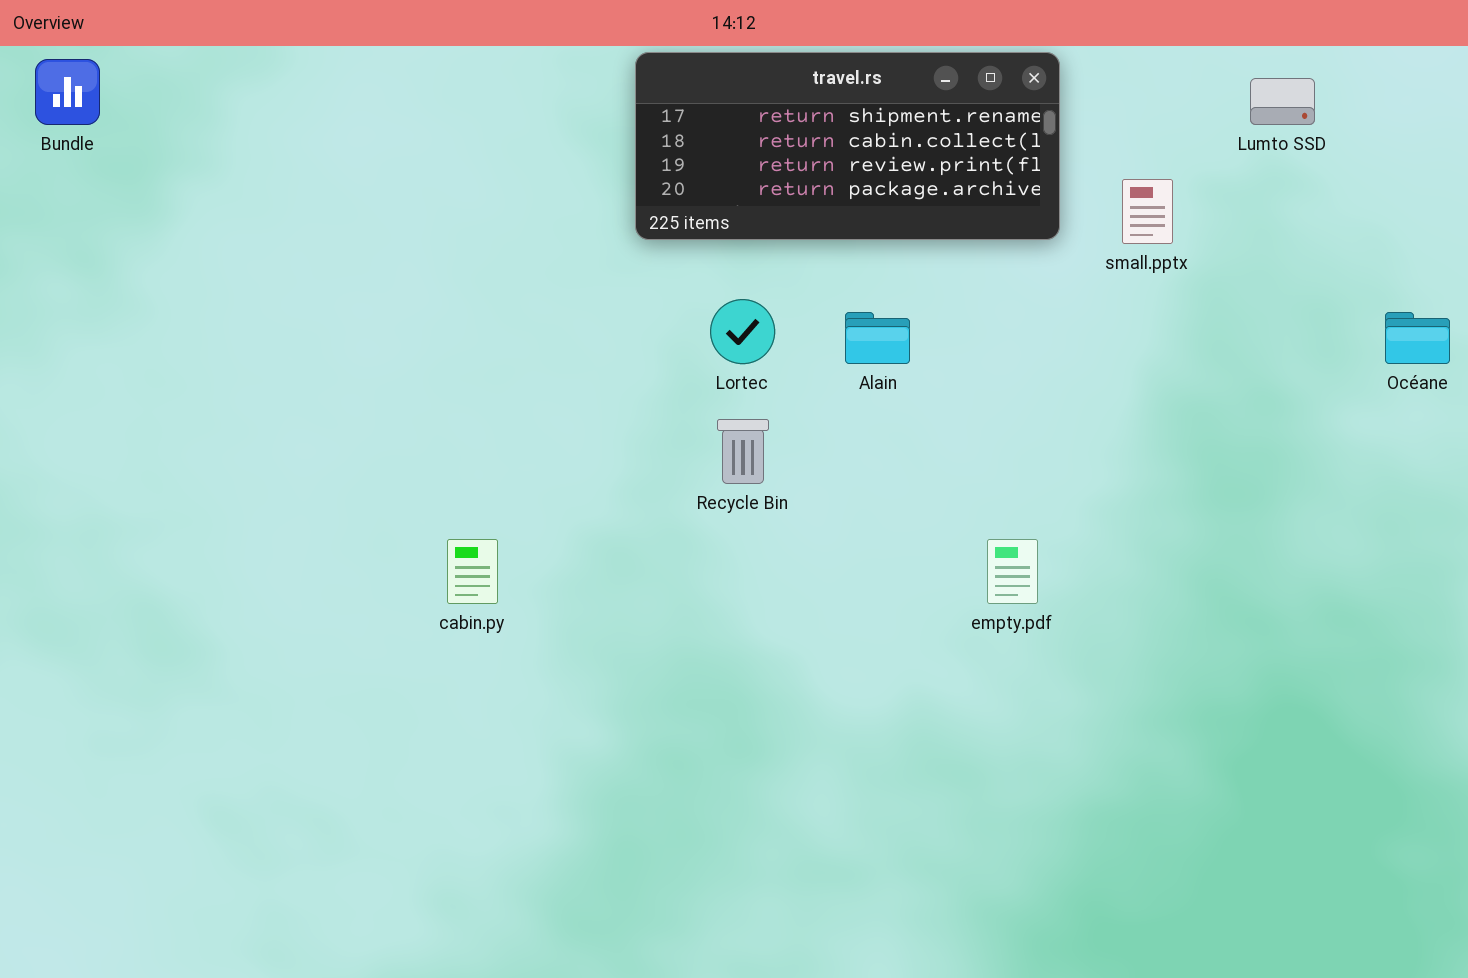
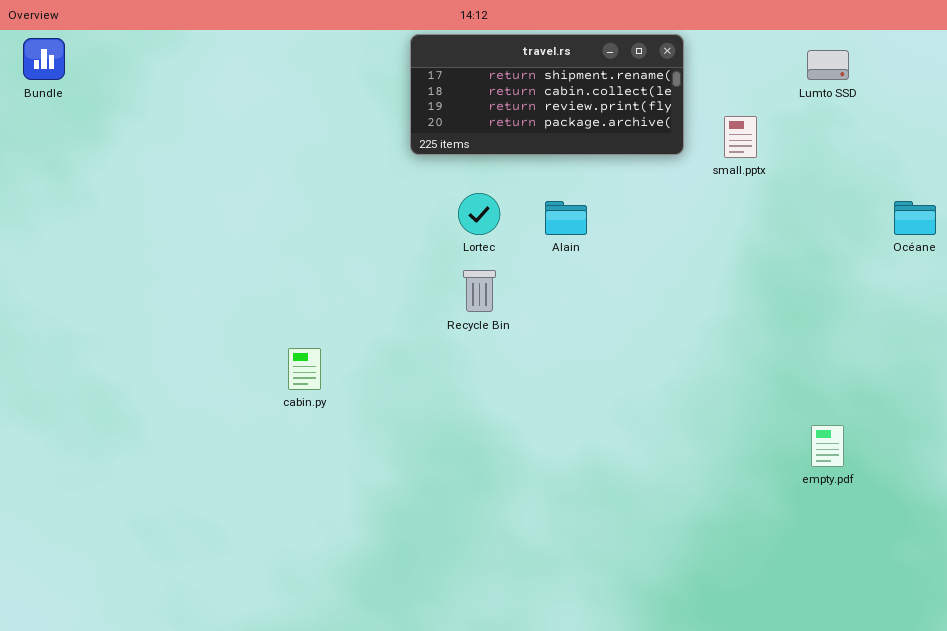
empty.pdf: [987,539,1038,604] -> [811,425,844,467], moved

